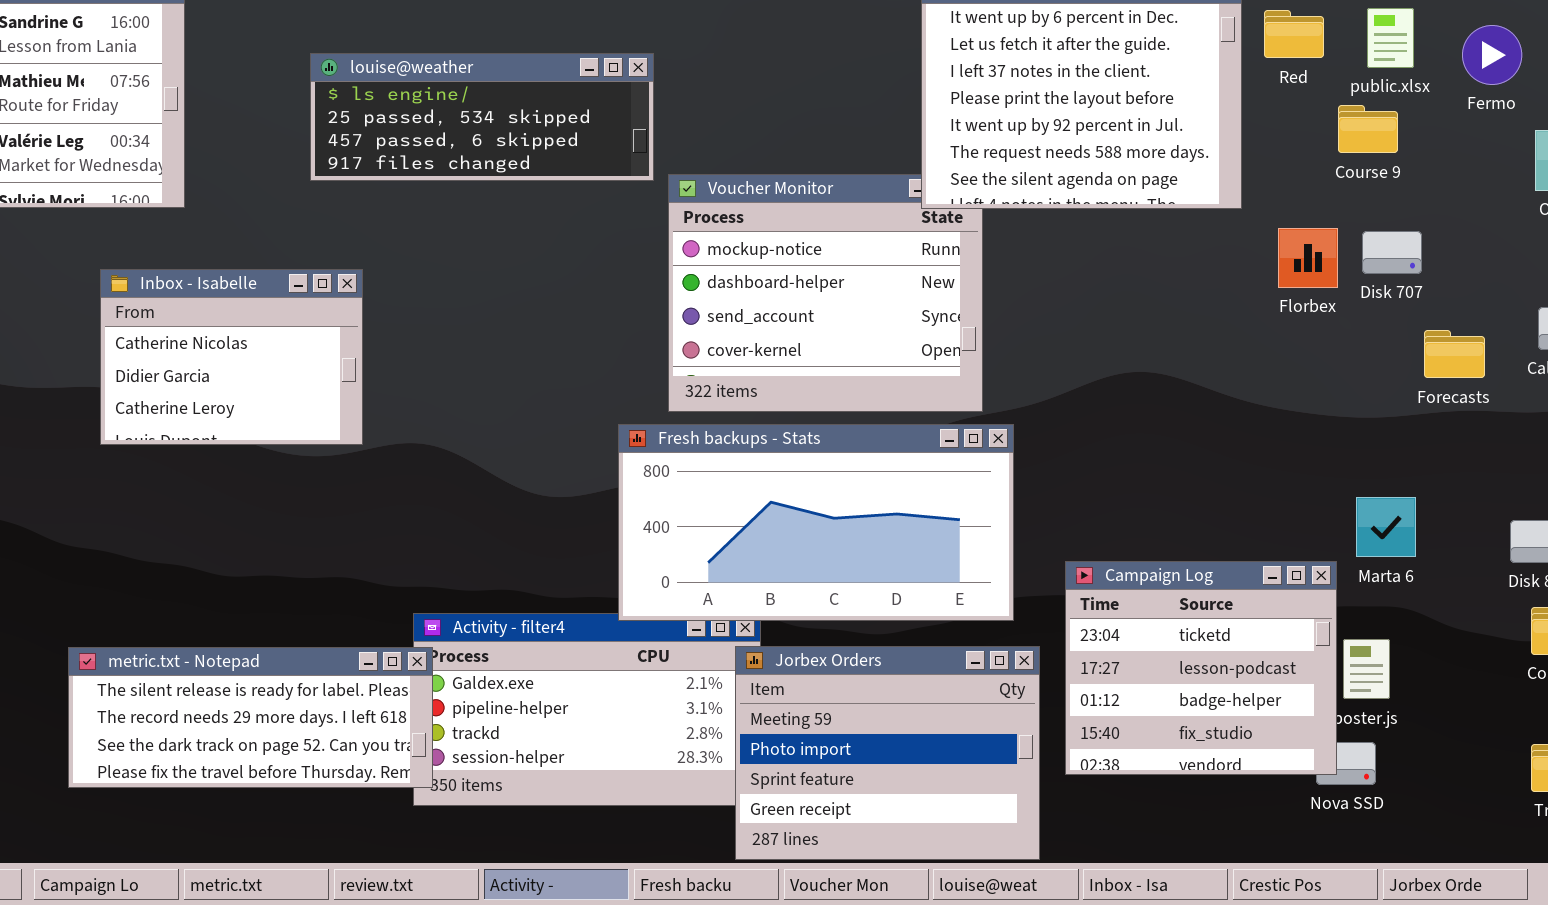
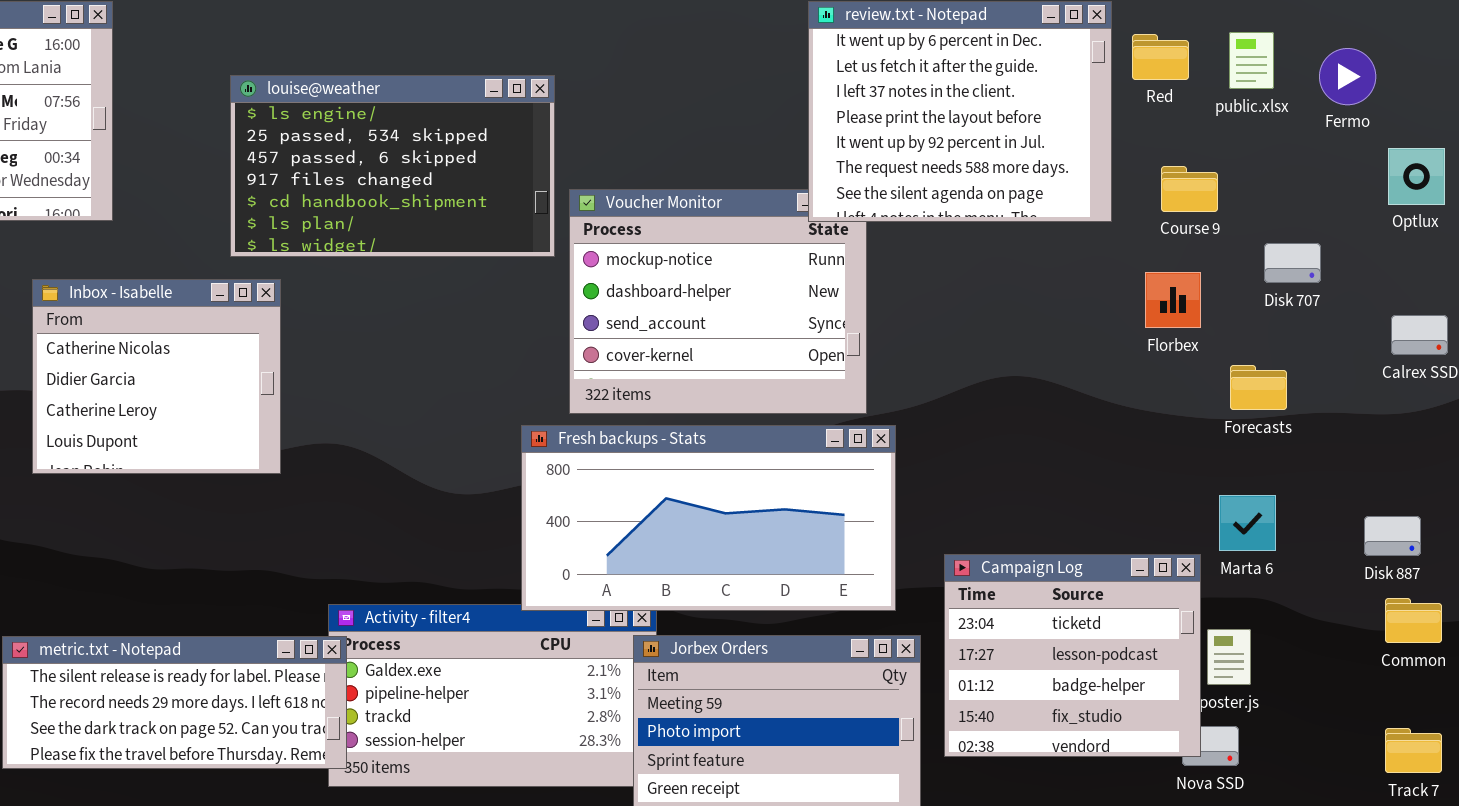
louise@weather: [310,53,654,181] -> [230,75,555,257], resized
Course 9: [1338,105,1398,153] -> [1161,166,1218,212], moved
Florbex: [1278,228,1338,288] -> [1145,272,1201,328], moved
Disk 707: [1362,231,1422,274] -> [1264,243,1321,283], moved
Inbox - Isabelle: [100,269,363,445] -> [32,279,281,474], resized
Forecasts: [1424,330,1485,378] -> [1230,365,1287,410], moved

